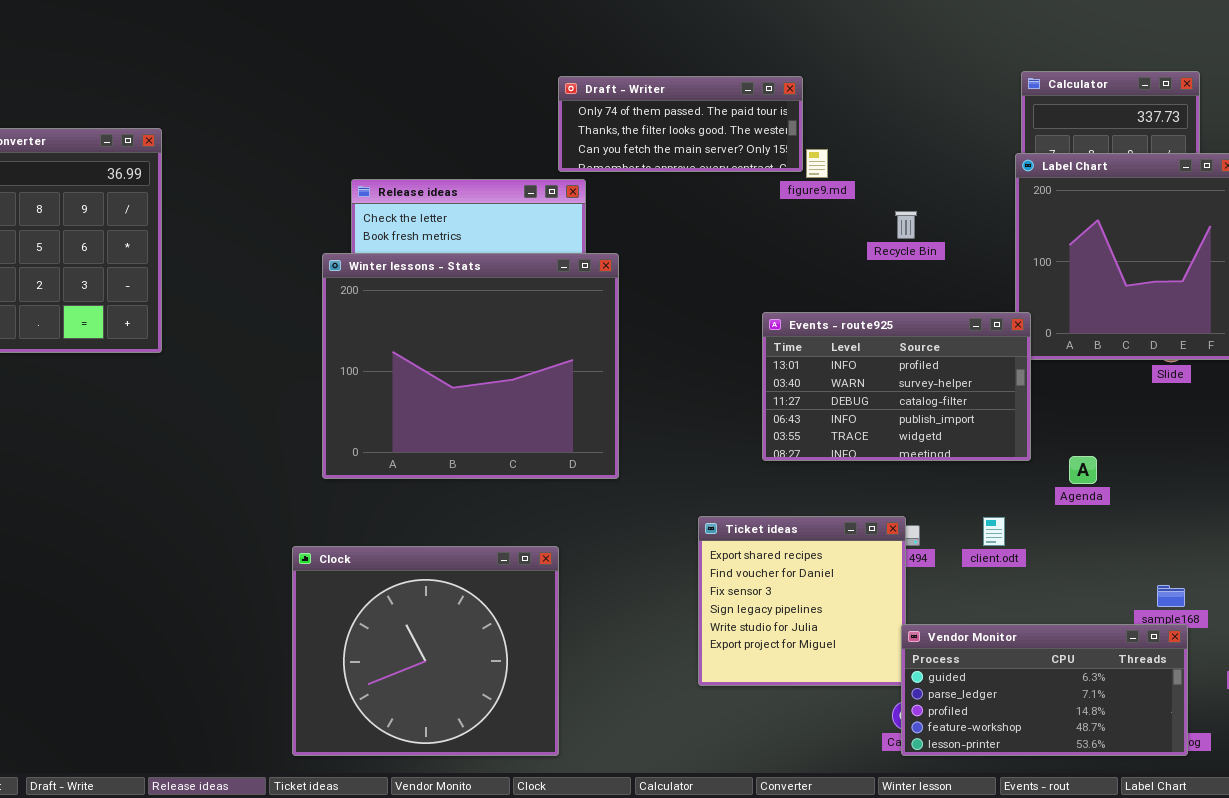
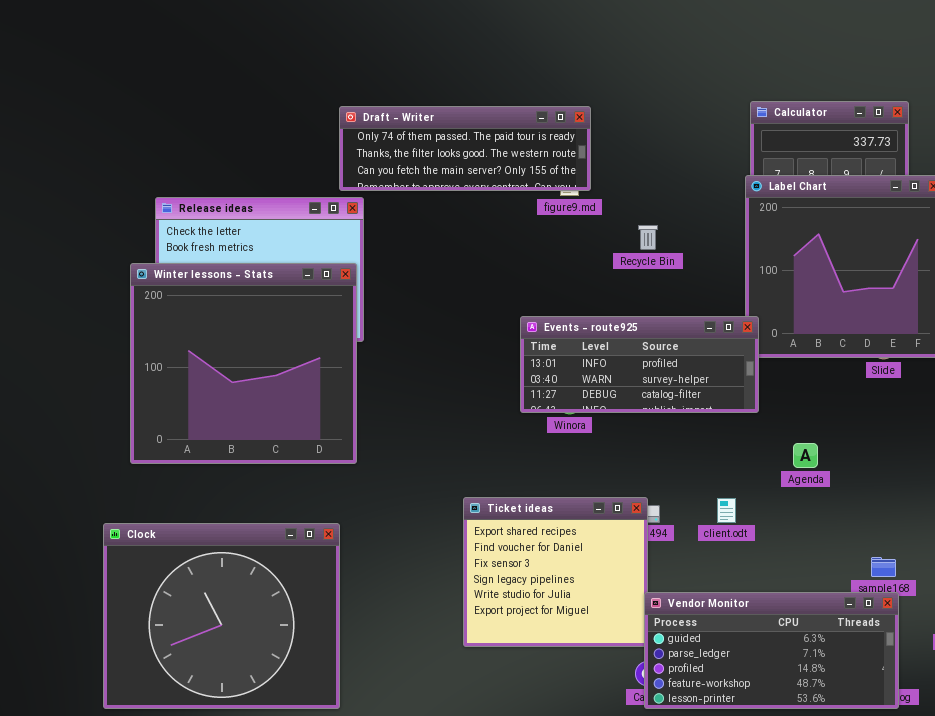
Draft - Writer: [558,76,803,172] -> [339,106,591,191], resized
Winter lessons - Stats: [322,253,619,479] -> [130,263,357,464], resized
Events - route925: [762,312,1031,461] -> [520,316,759,413], resized

